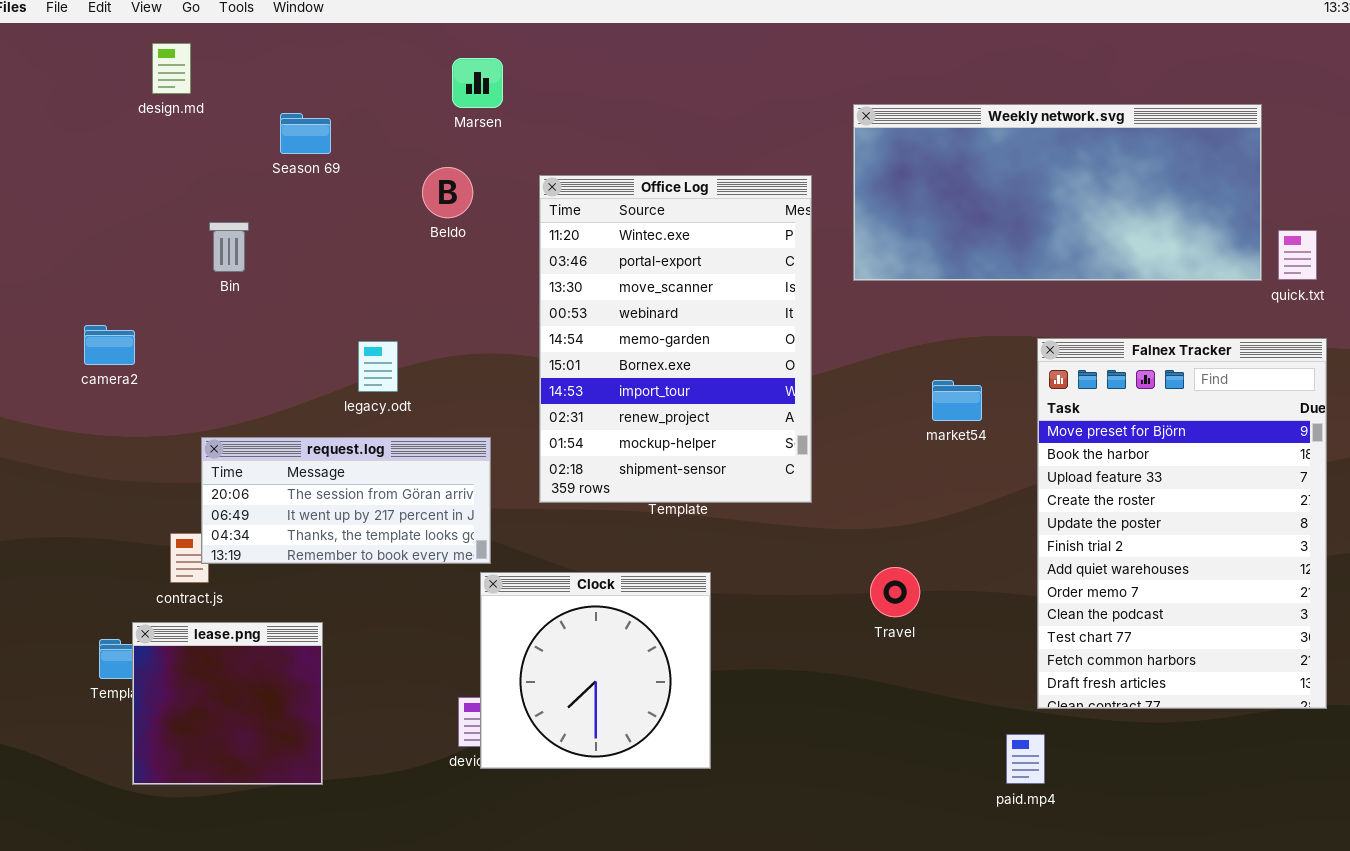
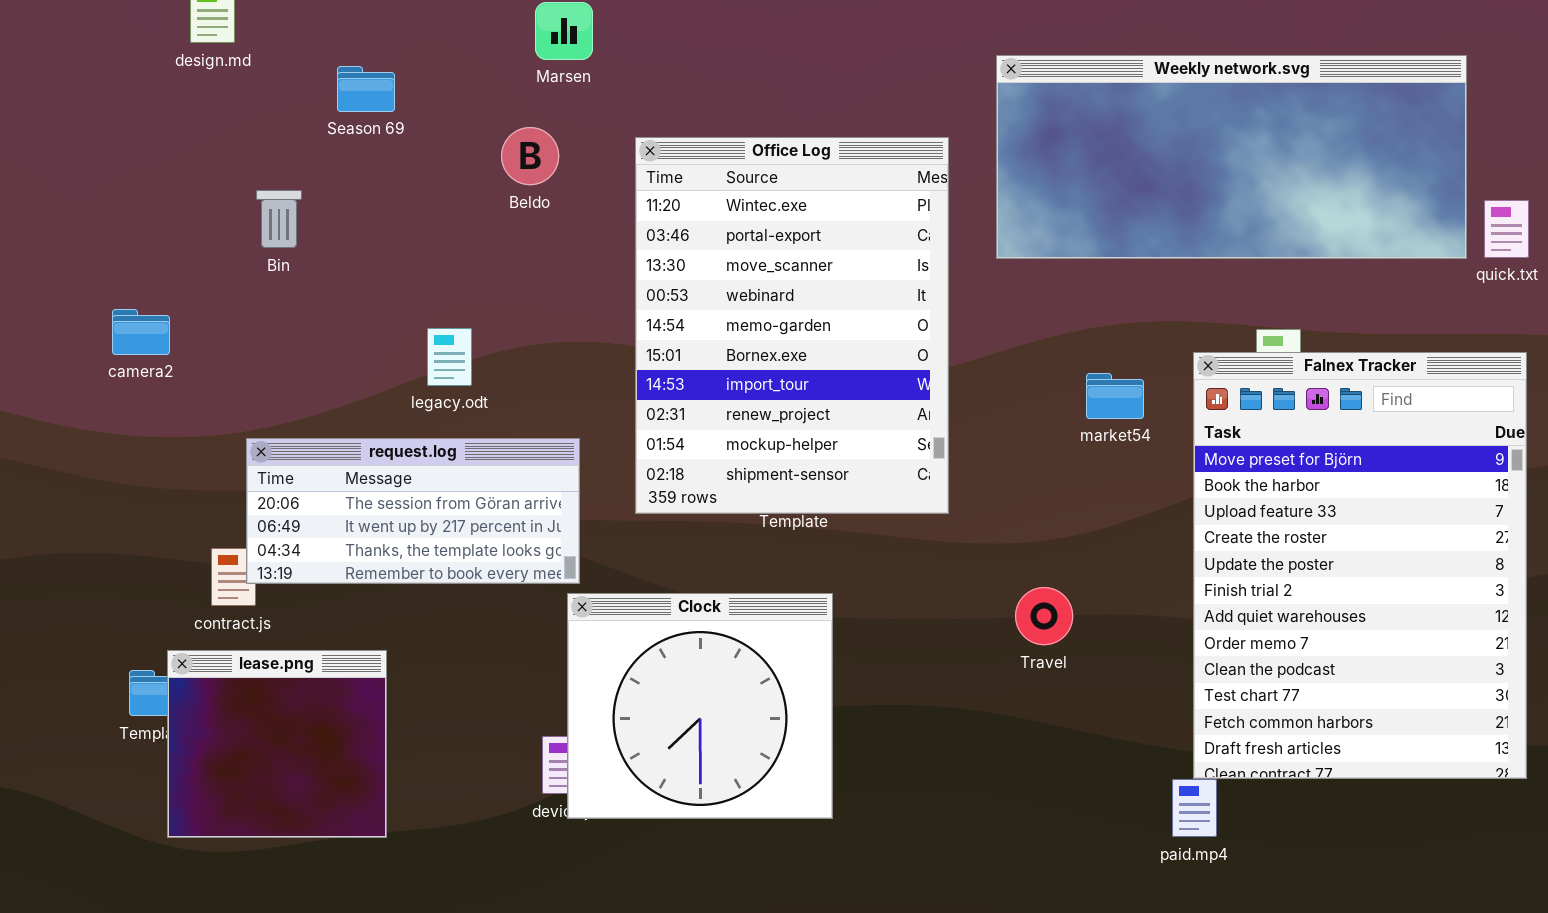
Falnex Tracker: [1037,338,1327,709] -> [1193,352,1527,779], moved

